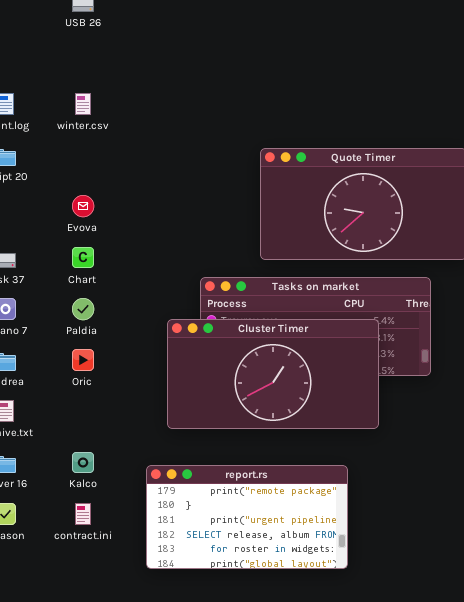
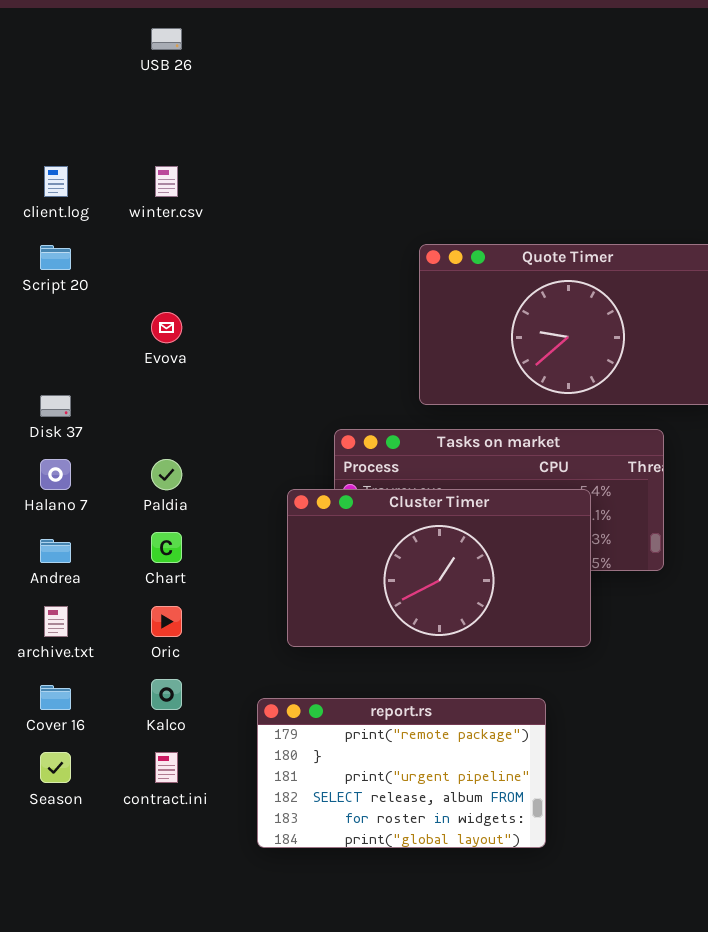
Chart: [72,247,94,268] -> [151,532,182,563], moved
Oric: [72,349,94,371] -> [151,606,182,637], moved

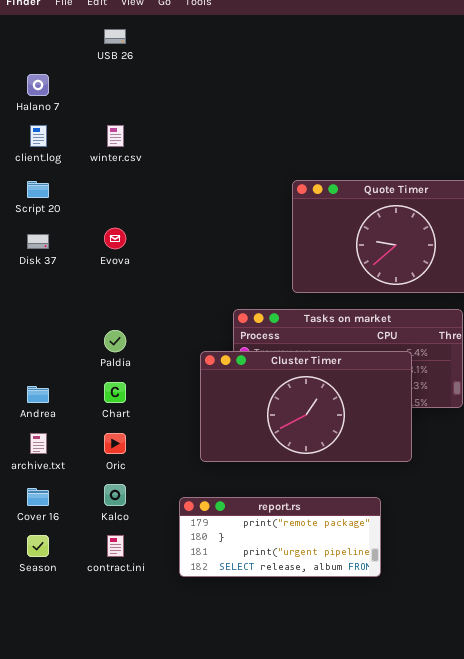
Disk 37: [40,395,71,417] -> [27,234,49,249], moved
Halano 7: [40,459,71,490] -> [27,74,49,96], moved
report.rs: [257,698,546,848] -> [179,497,381,577], resized

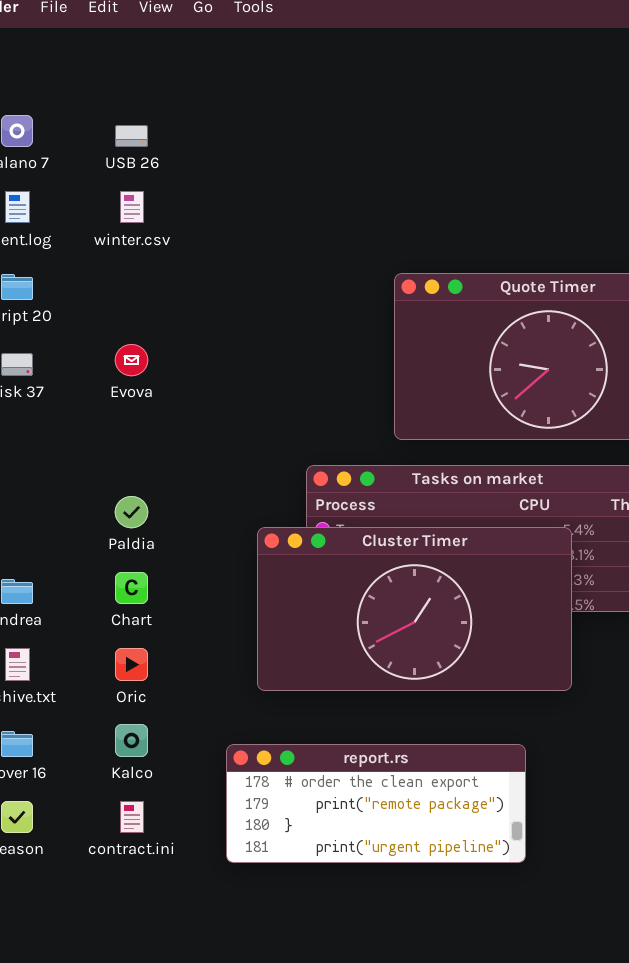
USB 26: [104,29,126,44] -> [115,125,148,147], moved
report.rs: [179,497,381,577] -> [226,744,526,863], scrolled up 1 row

